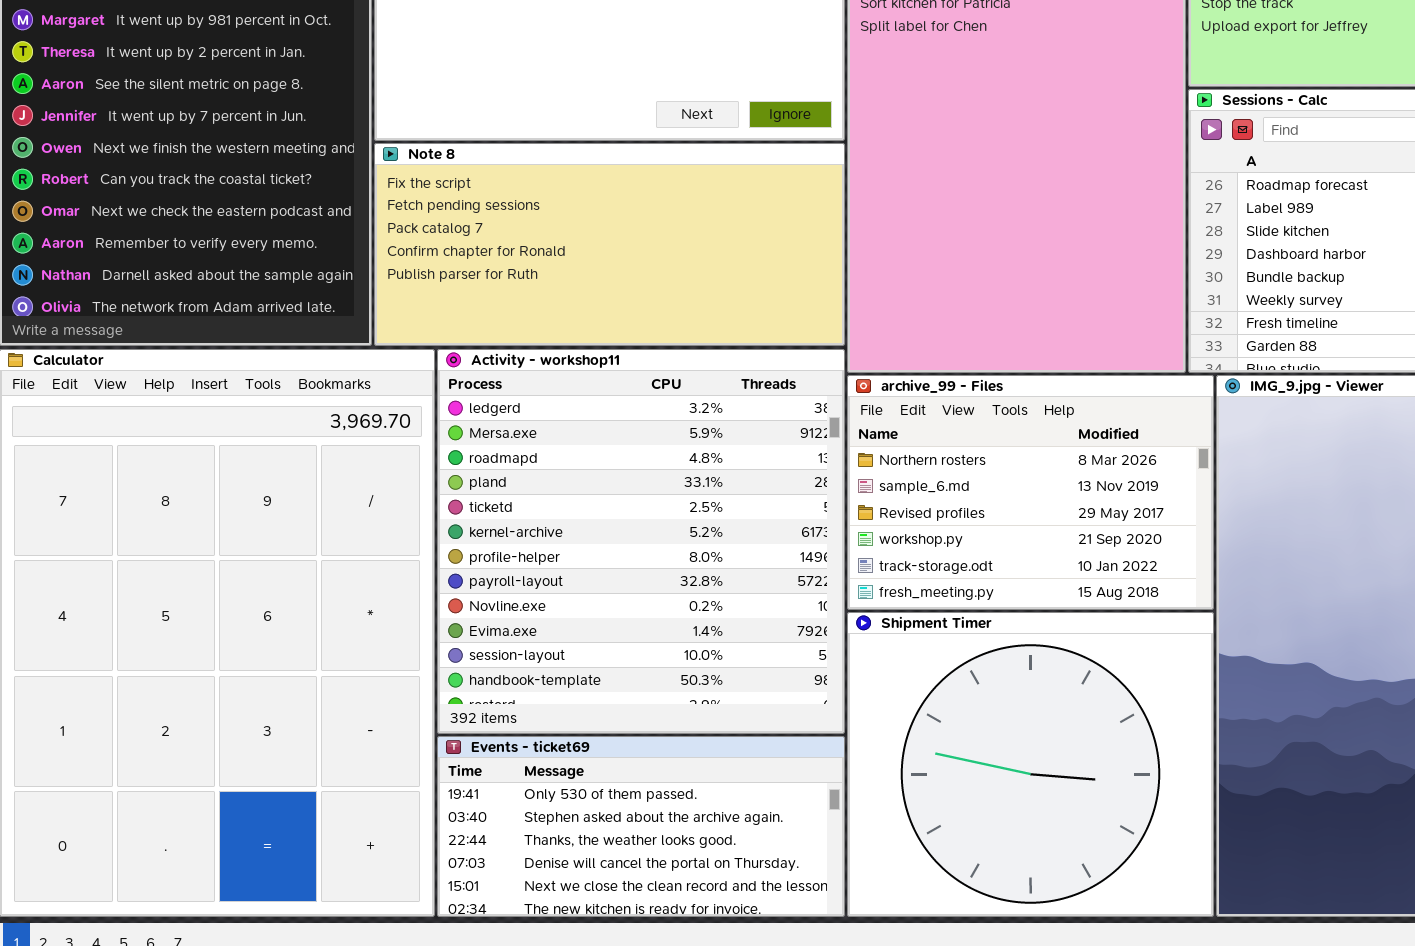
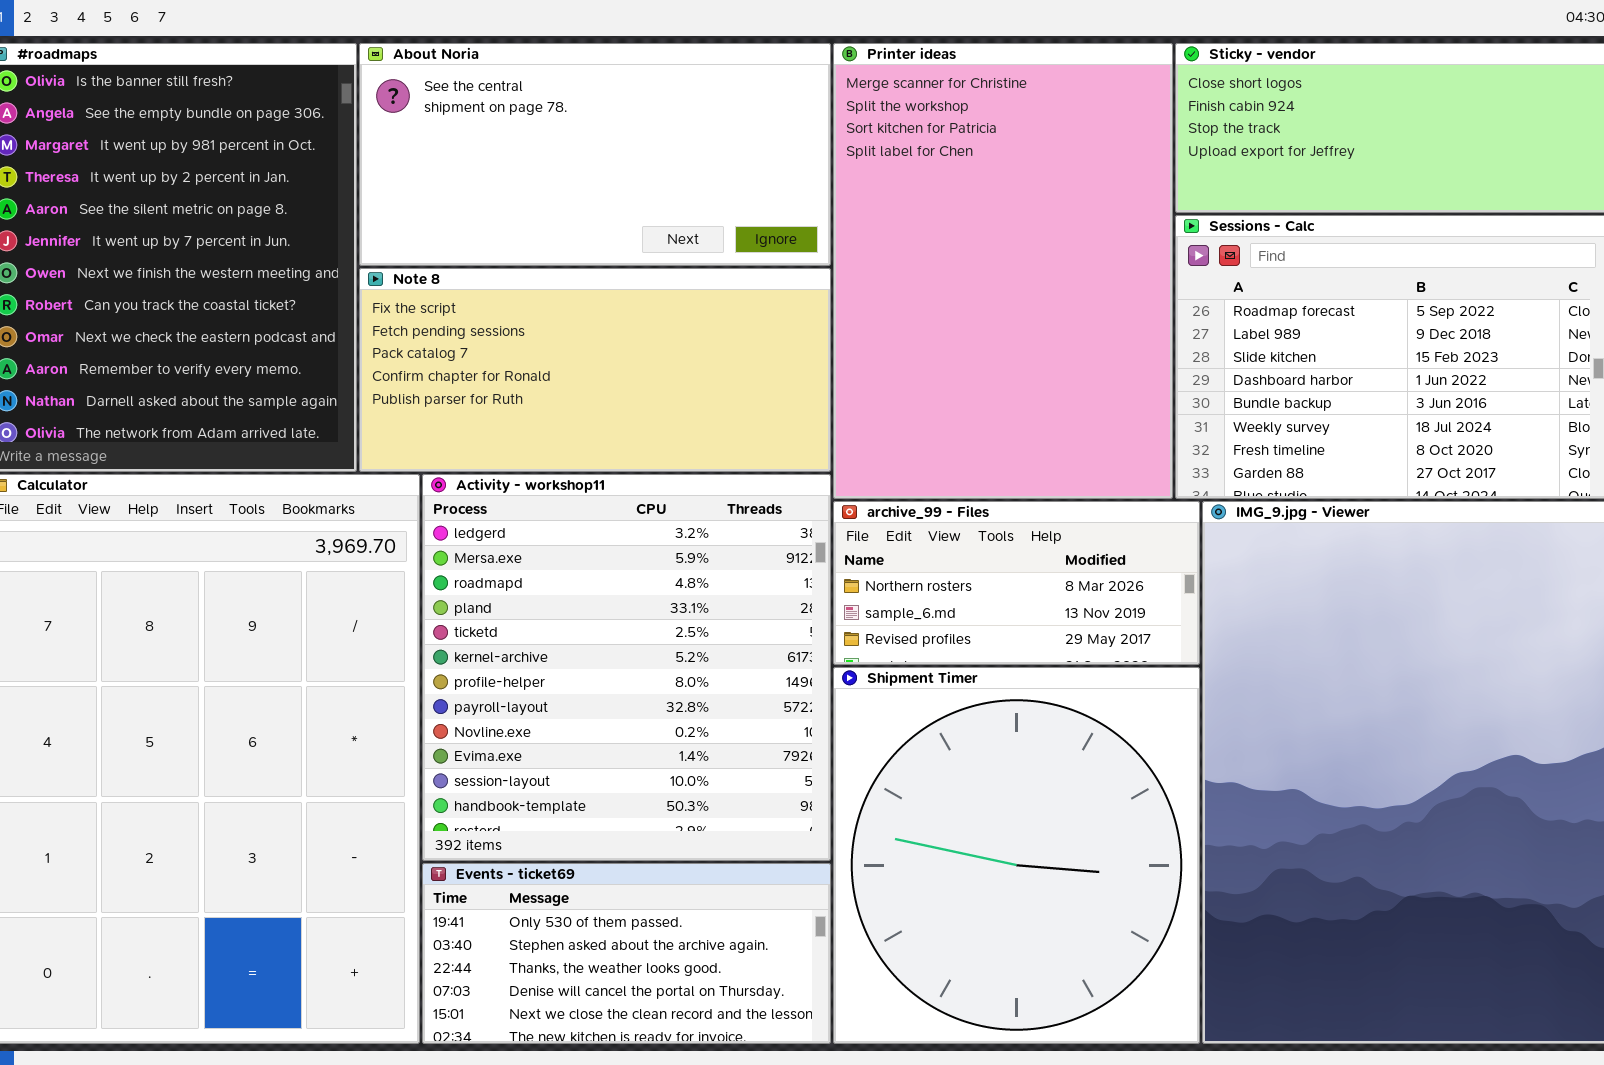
archive_99 - Files: [847,375,1214,610] -> [833,501,1200,665], resized
Shipment Timer: [847,612,1214,917] -> [833,667,1200,1044], resized

